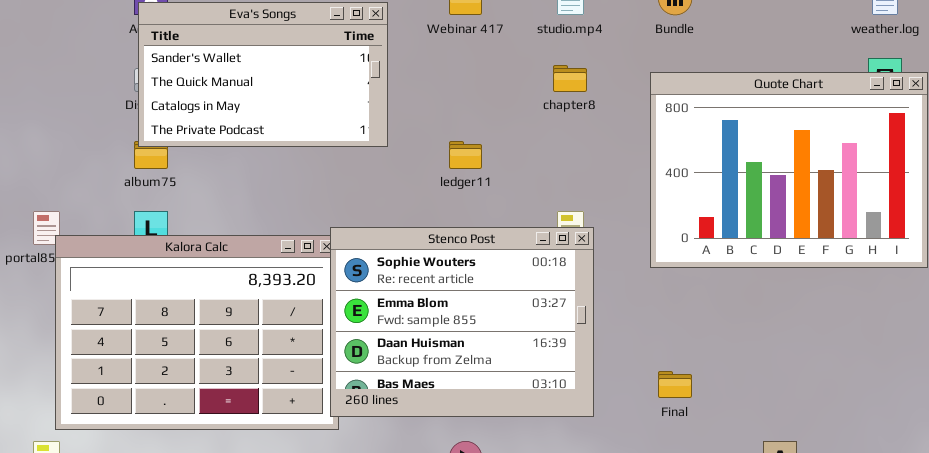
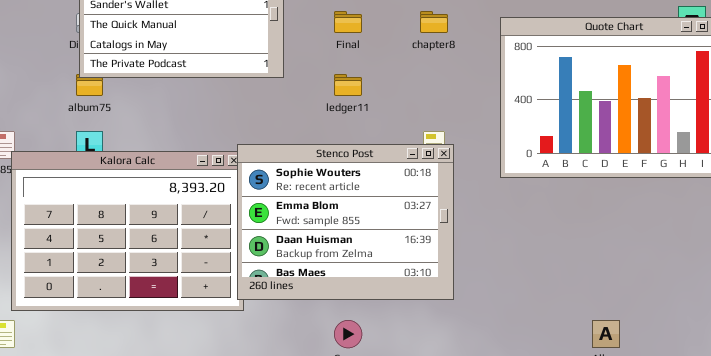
Final: [658,371,692,398] -> [334,11,362,33], moved

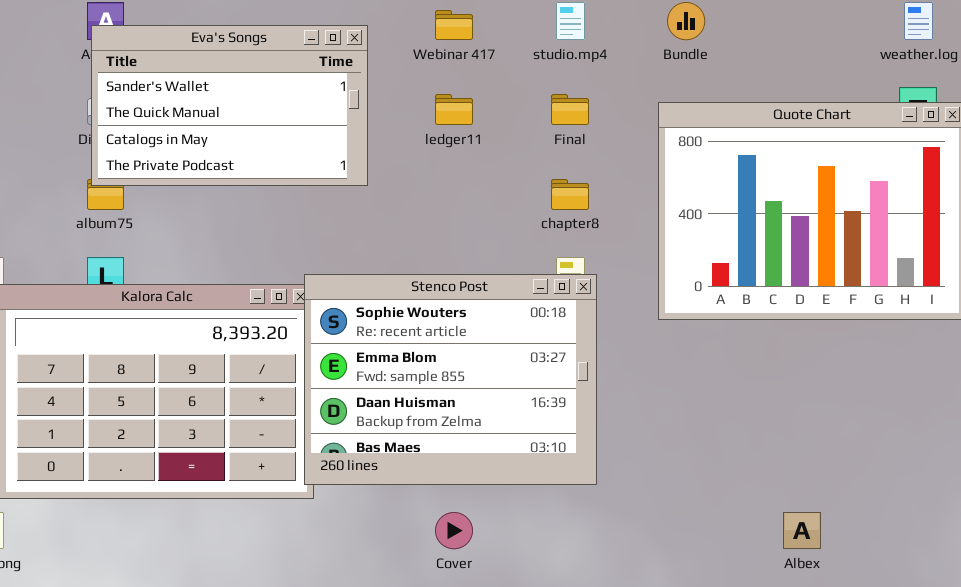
Final: [334,11,362,33] -> [551,94,589,125], moved
chapter8: [420,11,448,33] -> [551,179,589,210], moved
ledger11: [334,74,362,96] -> [435,94,473,125], moved

